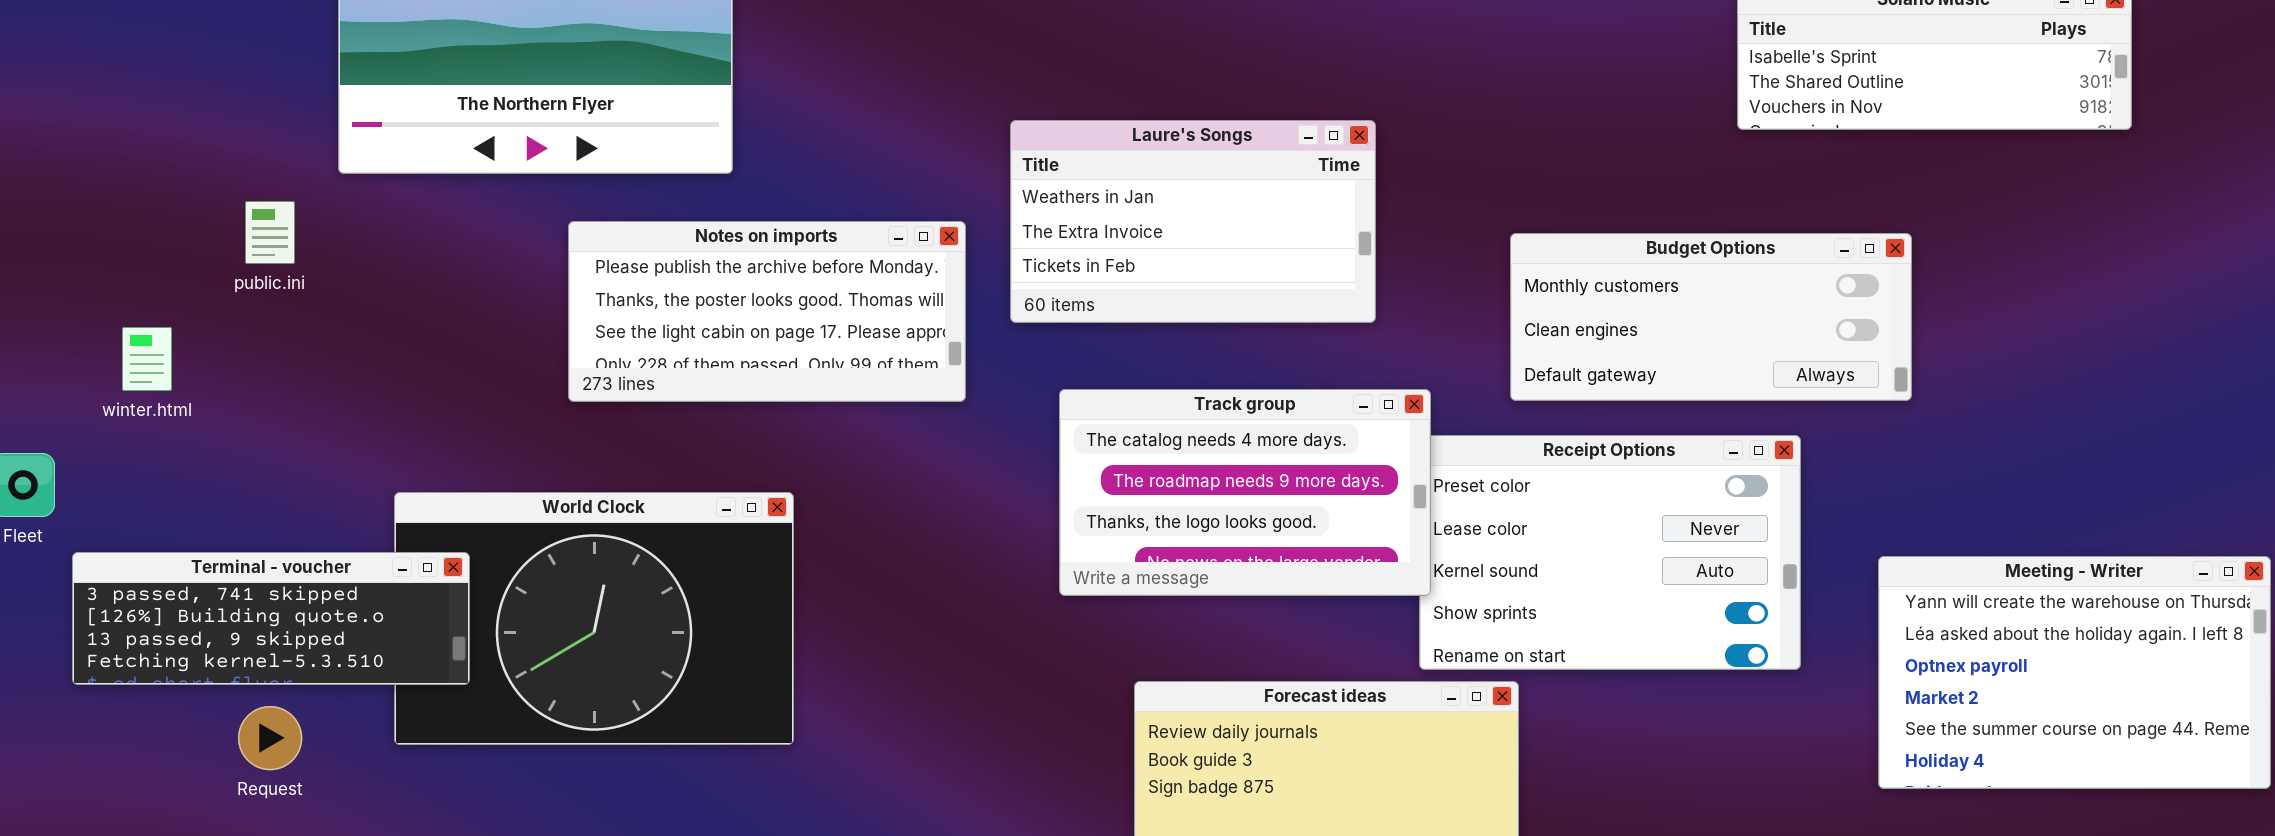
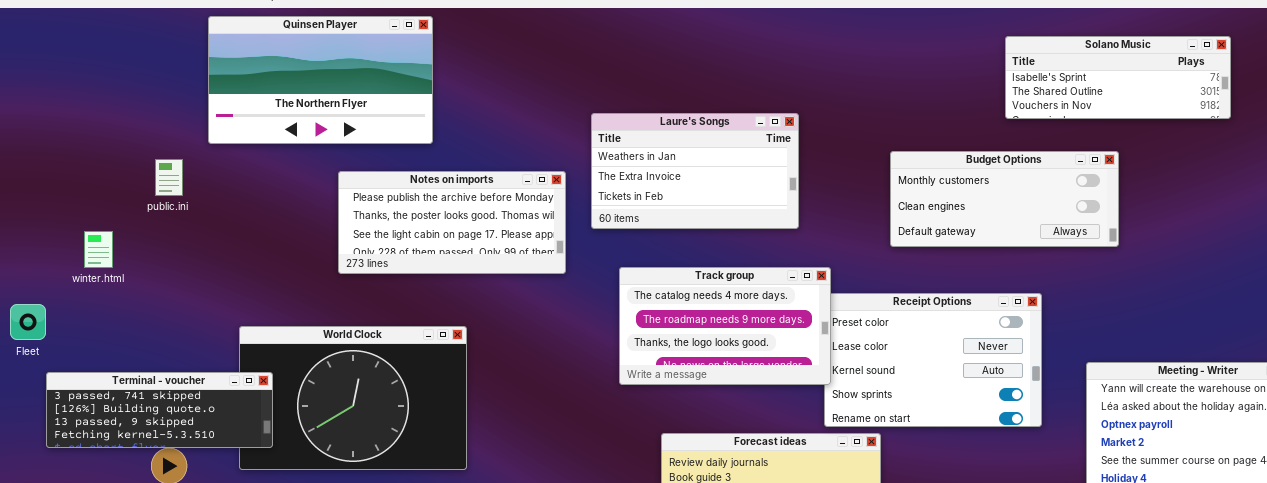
Budget Options: [1510,233,1912,401] -> [890,151,1119,247], moved
Terminal - voucher: [72,552,470,685] -> [46,372,273,448], moved

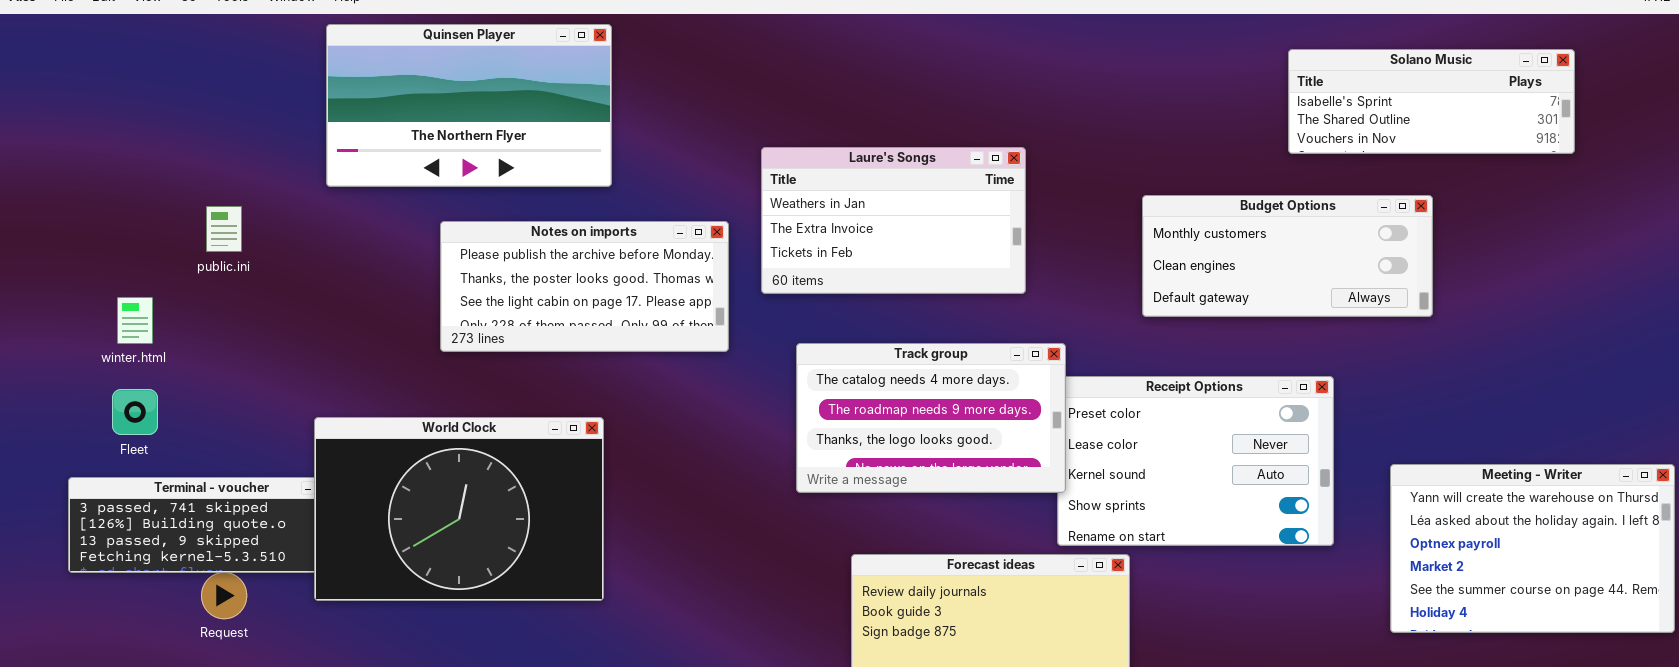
Quinsen Player: [208,16,433,144] -> [326,24,612,187], moved
Fleet: [10,304,46,340] -> [112,389,158,435], moved
World Clock: [239,326,467,470] -> [314,417,604,601], raised

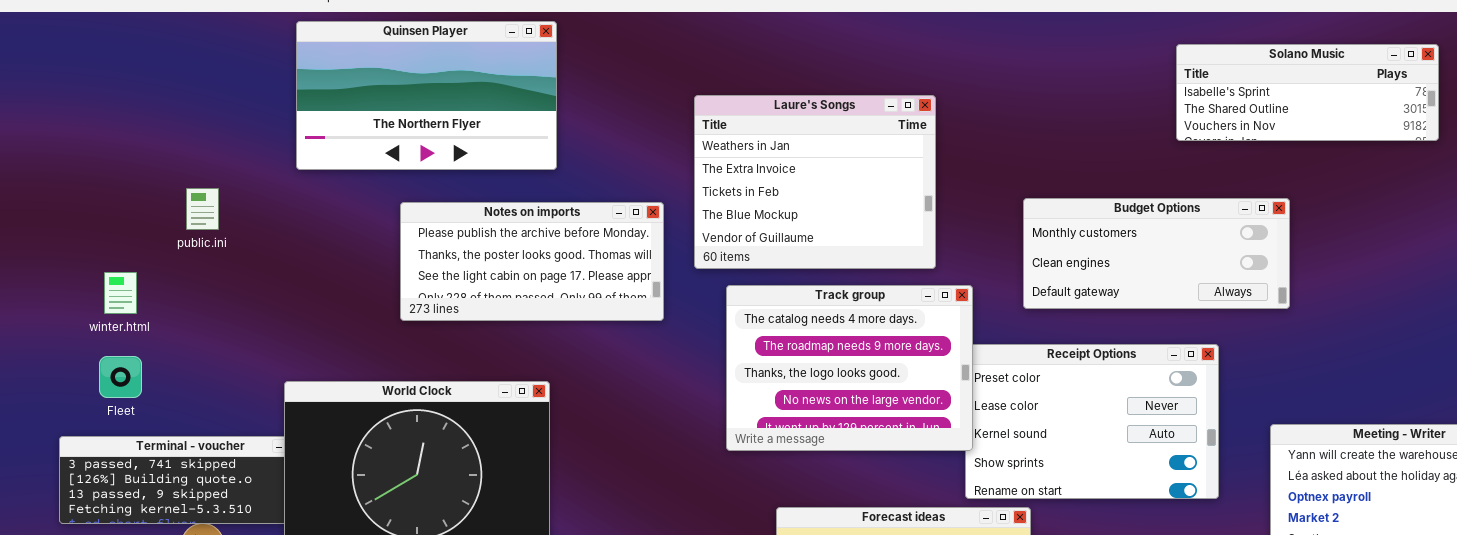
Laure's Songs: [761,147,1026,294] -> [694,95,936,269], resized
Budget Options: [1142,195,1433,317] -> [1023,198,1290,309], moved
Track group: [796,343,1066,493] -> [726,285,973,451], resized

